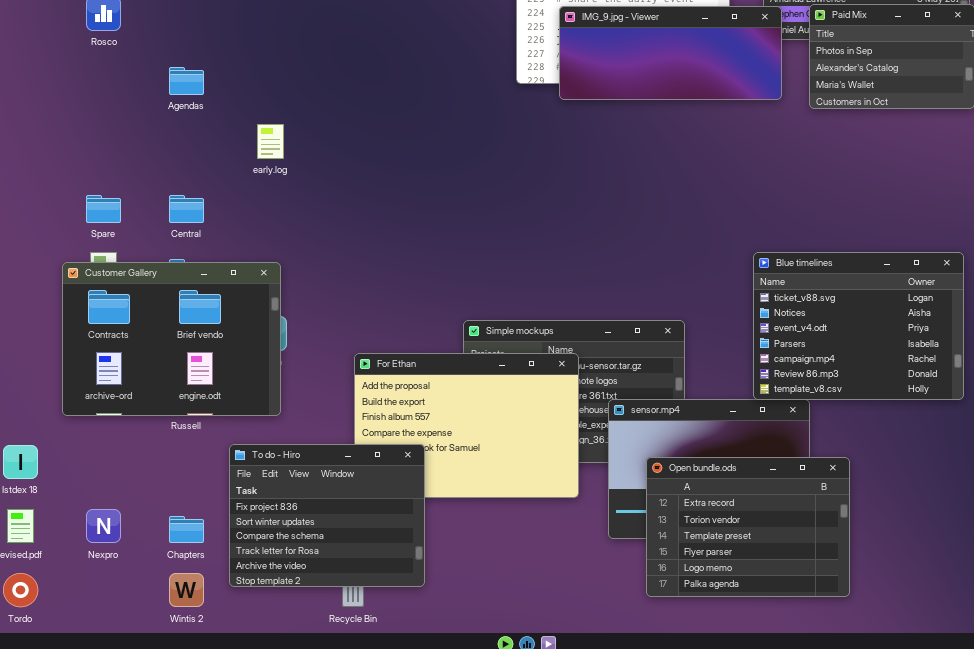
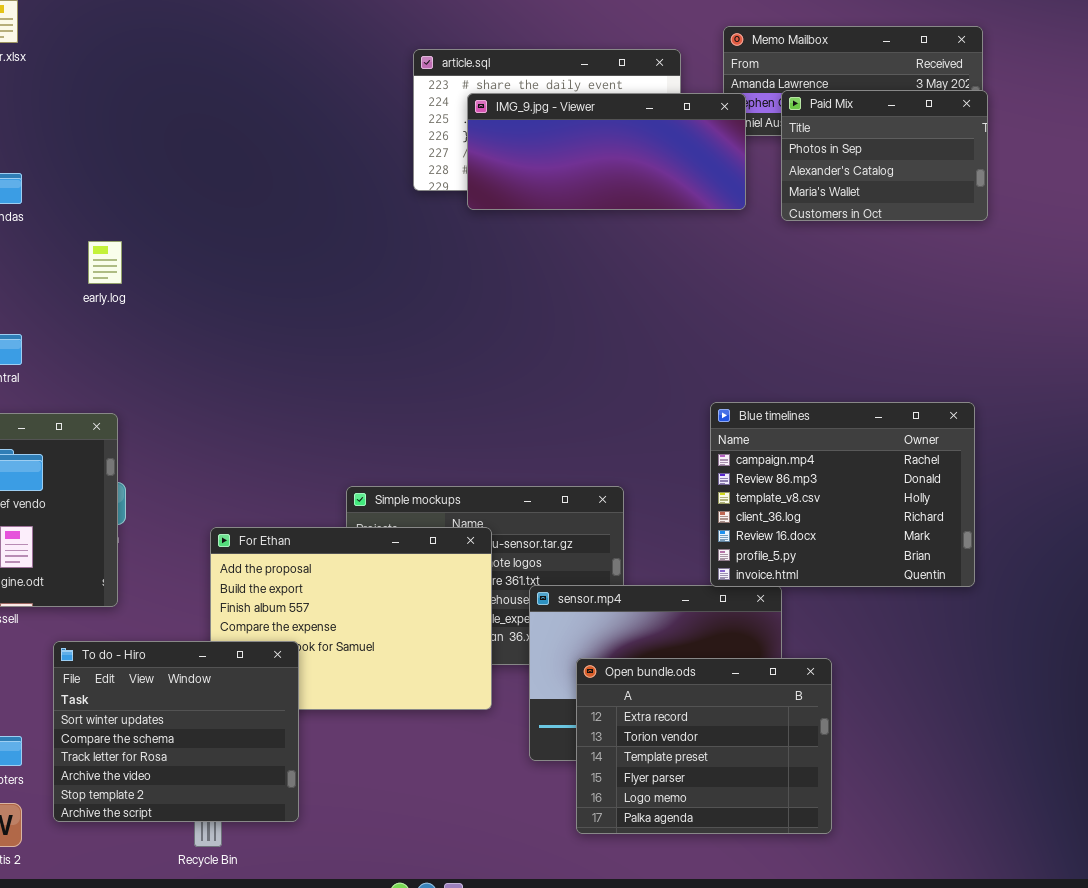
Blue timelines: [753,252,964,400] -> [710,402,975,587], scrolled down 4 rows
To do - Hiro: [229,444,425,587] -> [53,641,299,822], scrolled down 1 row

